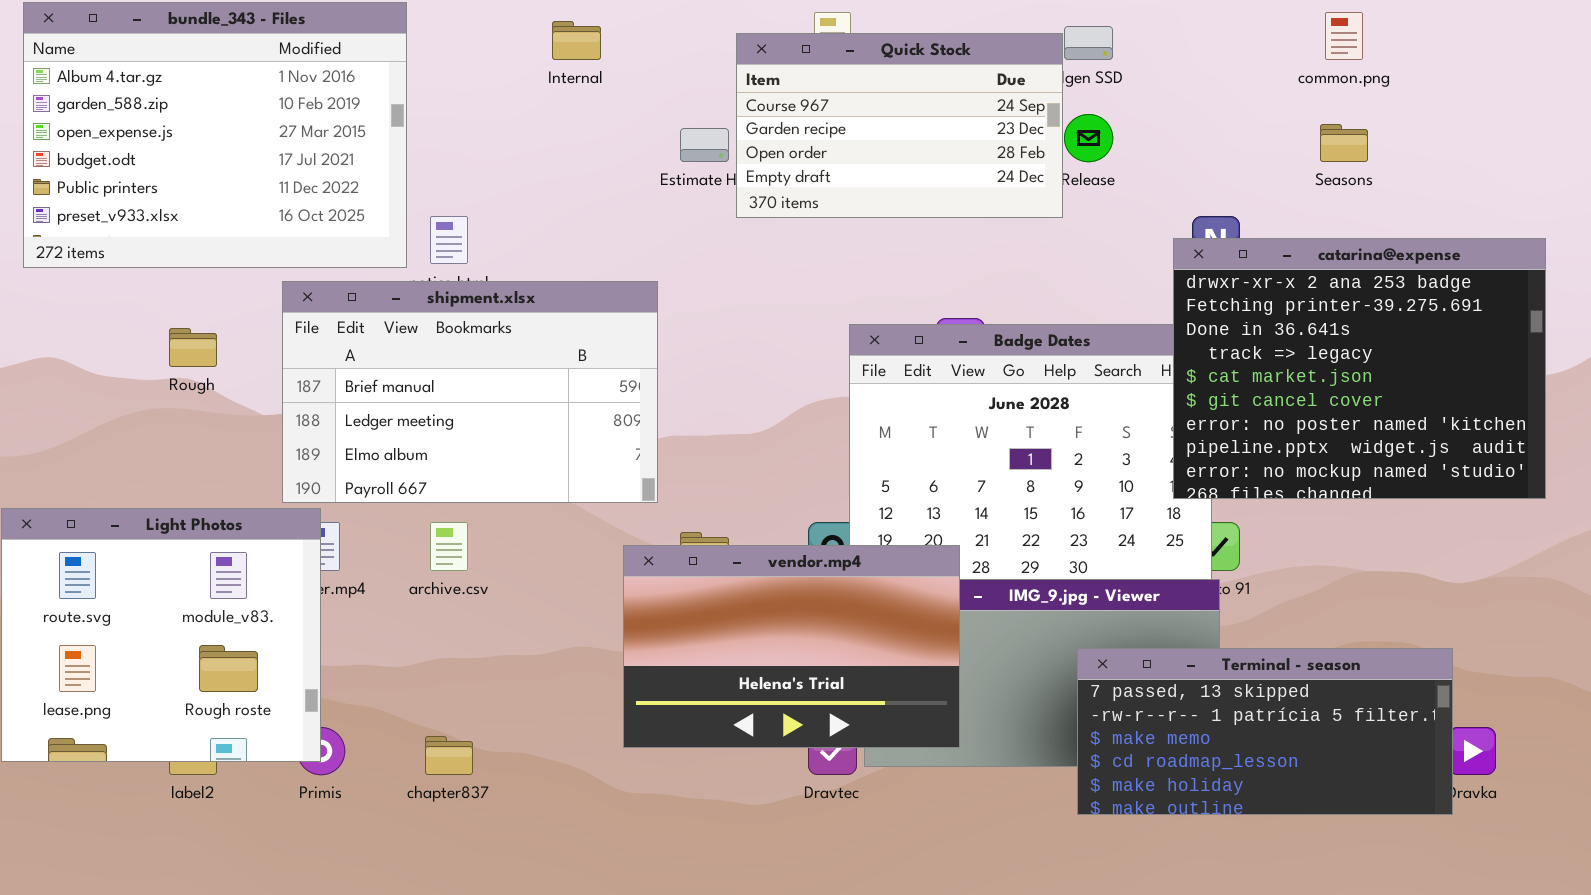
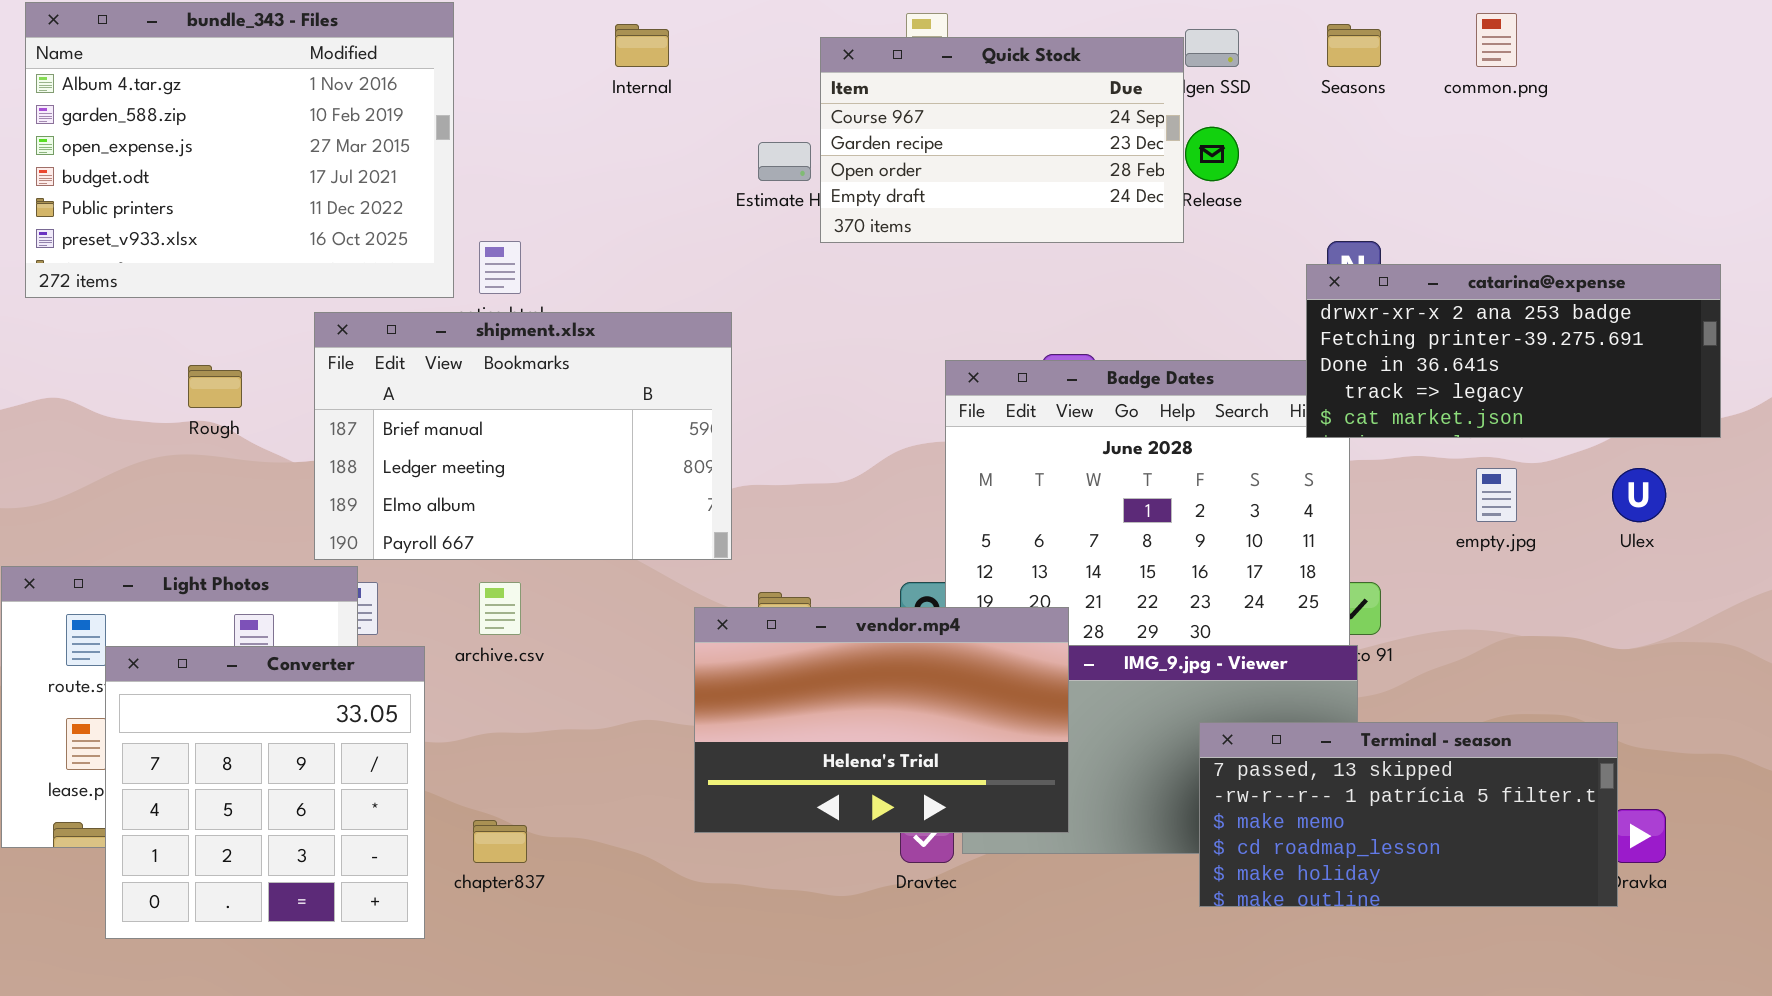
Seasons: [1320,124,1368,162] -> [1327,24,1381,67], moved
catarina@expense: [1173,238,1546,499] -> [1306,264,1721,438], resized
Converter: none -> [105,646,425,939], opened

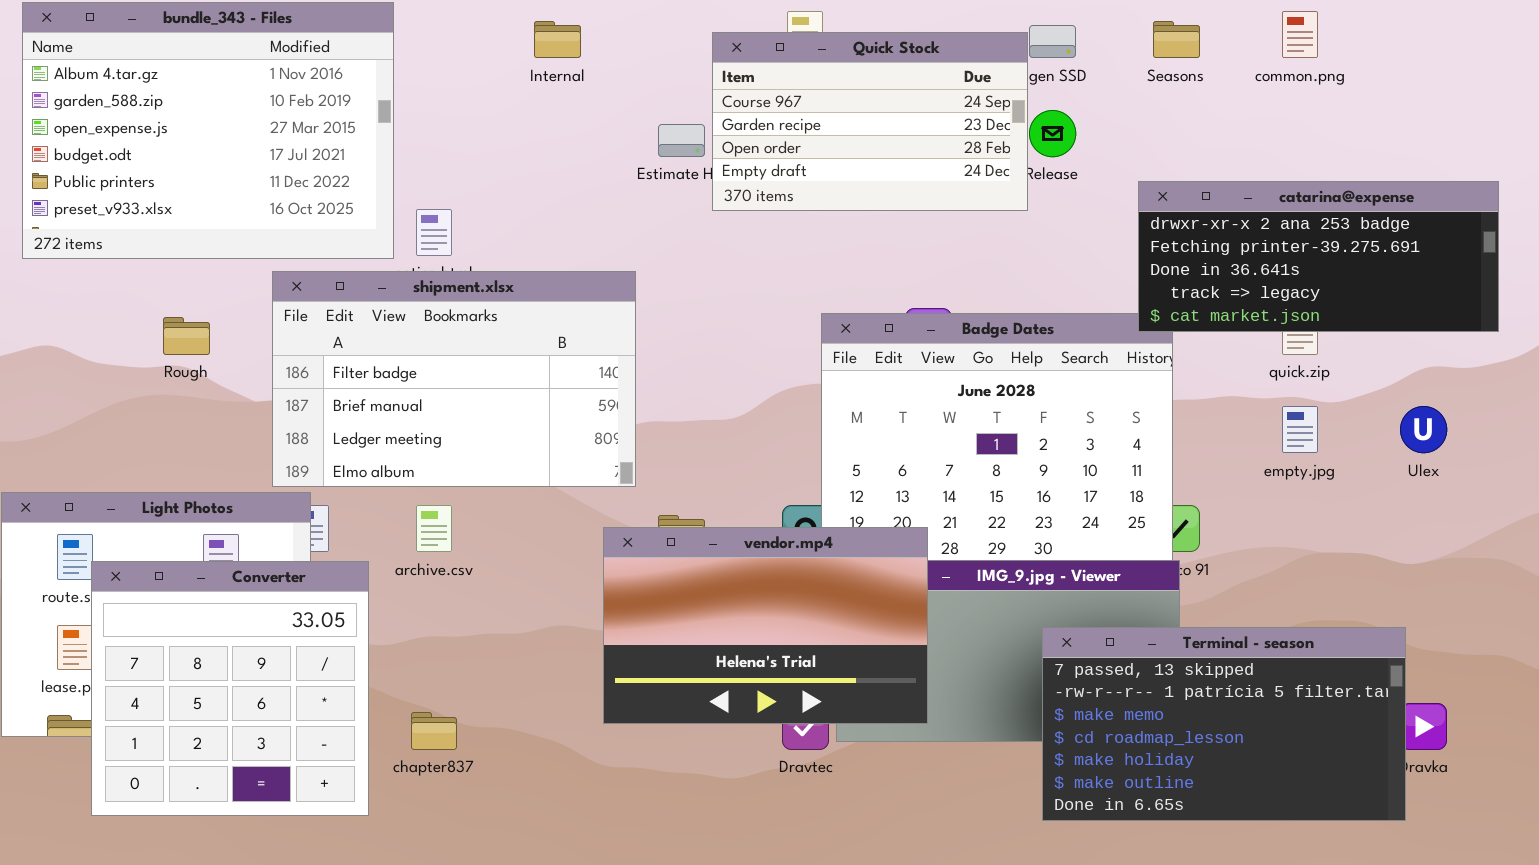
catarina@expense: [1306,264,1721,438] -> [1138,181,1499,332], moved
shipment.xlsx: [314,312,732,560] -> [272,271,636,487], scrolled up 1 row
Terminal - season: [1199,722,1618,907] -> [1042,627,1406,821], resized

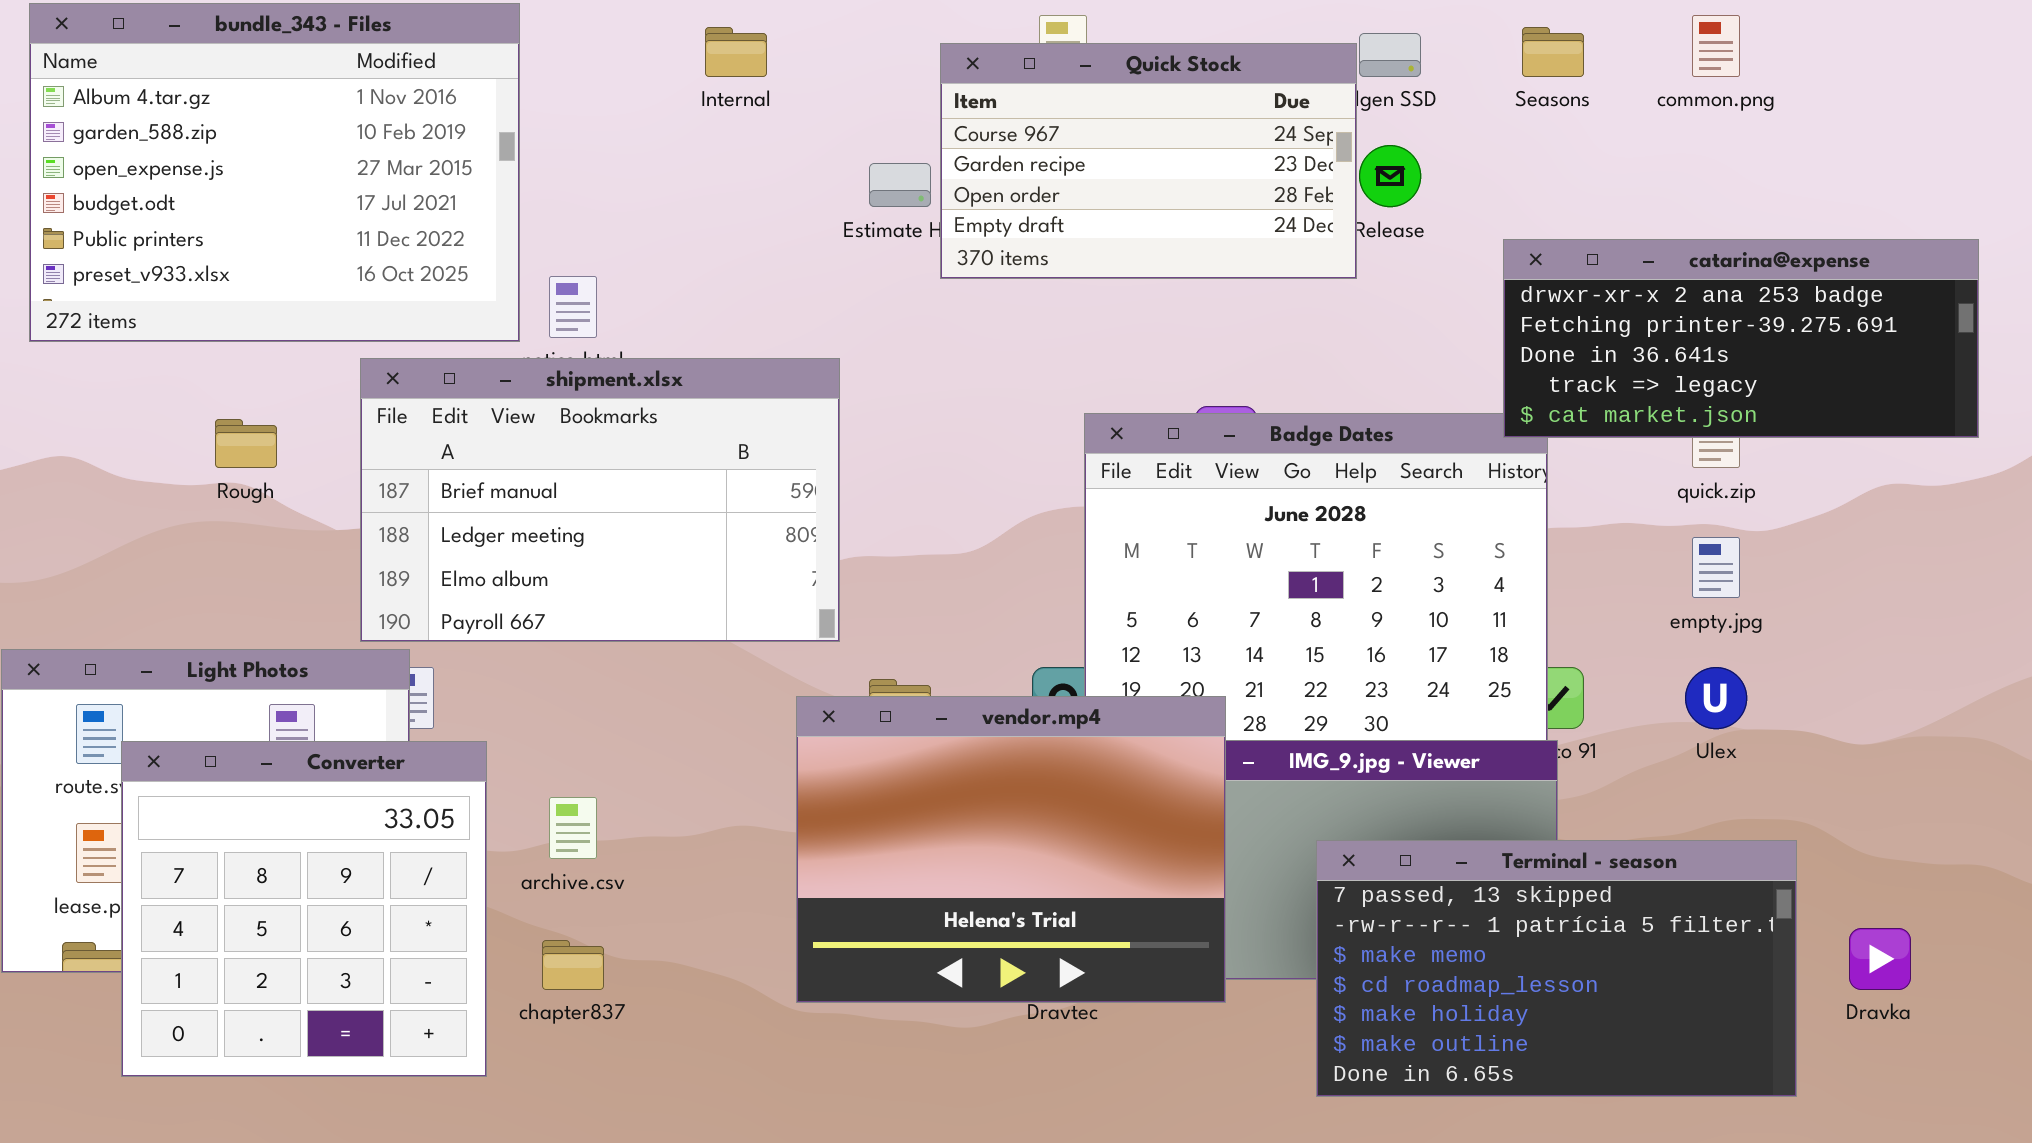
shipment.xlsx: [272,271,636,487] -> [360,358,840,642], scrolled down 1 row
Ulex: [1400,406,1447,453] -> [1685,667,1747,729], moved
archive.csv: [416,505,452,552] -> [549,797,597,859], moved
vendor.mp4: [603,527,928,724] -> [796,696,1226,1003], resized
Terminal - season: [1042,627,1406,821] -> [1316,840,1797,1097], moved

